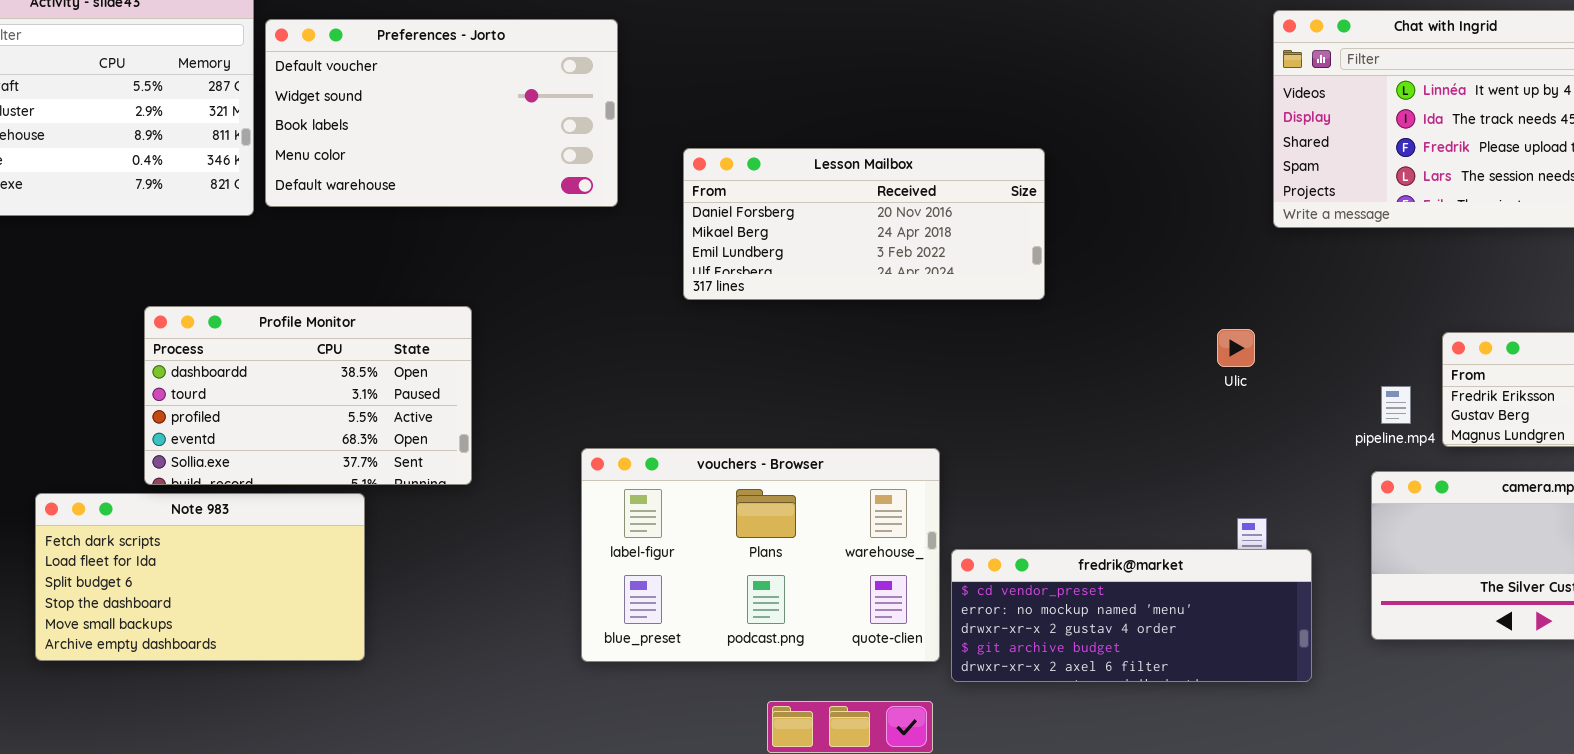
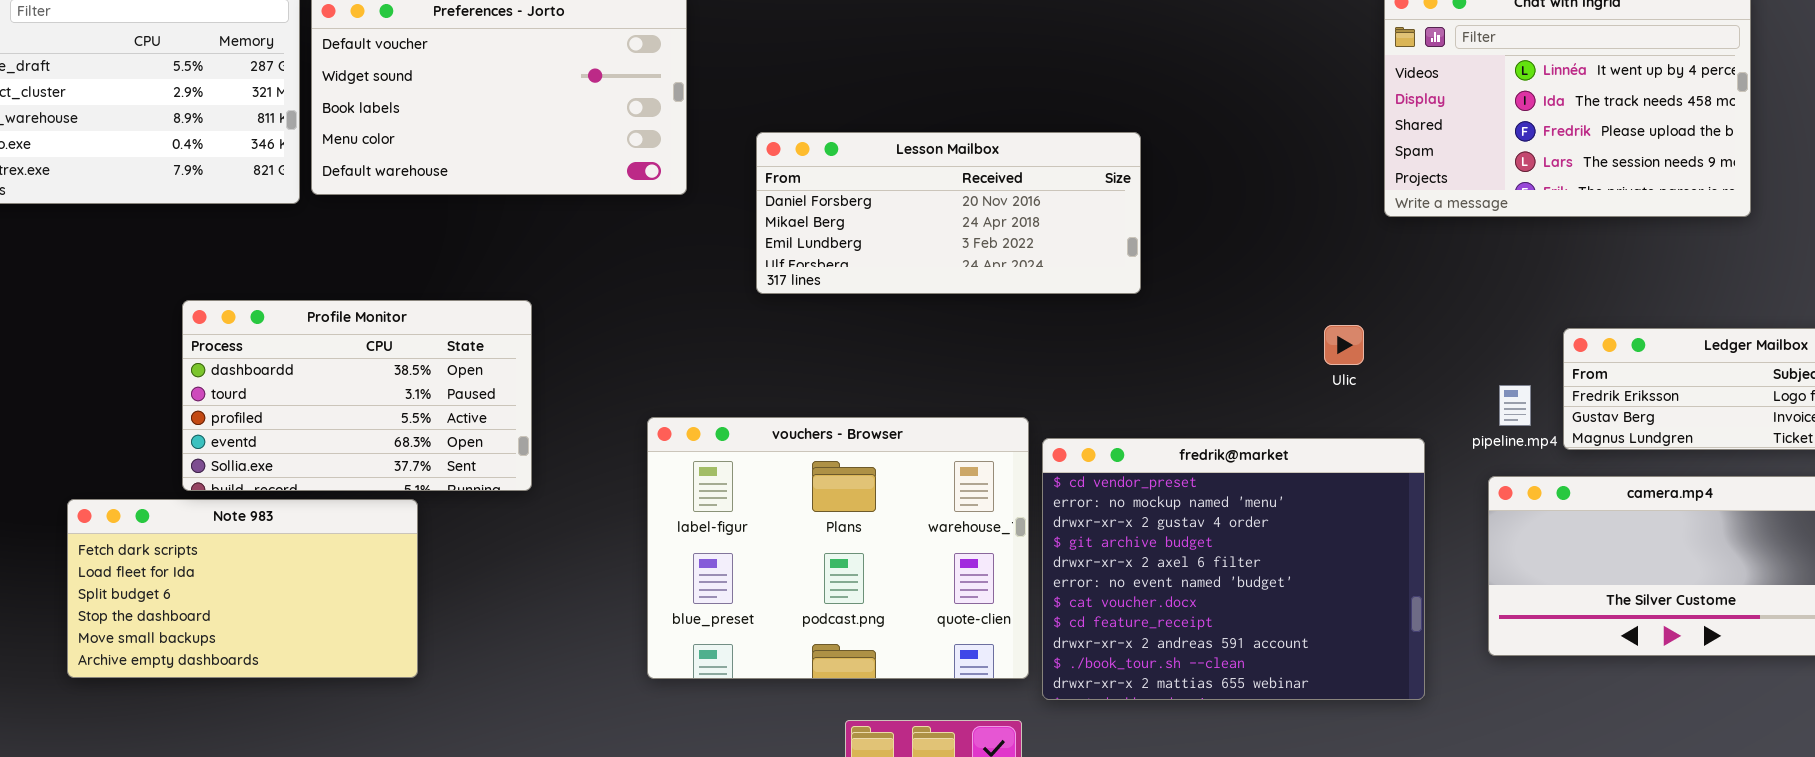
vouchers - Browser: [581,448,940,662] -> [647,417,1029,679], resized
fredrik@market: [951,549,1312,682] -> [1042,438,1425,700], resized

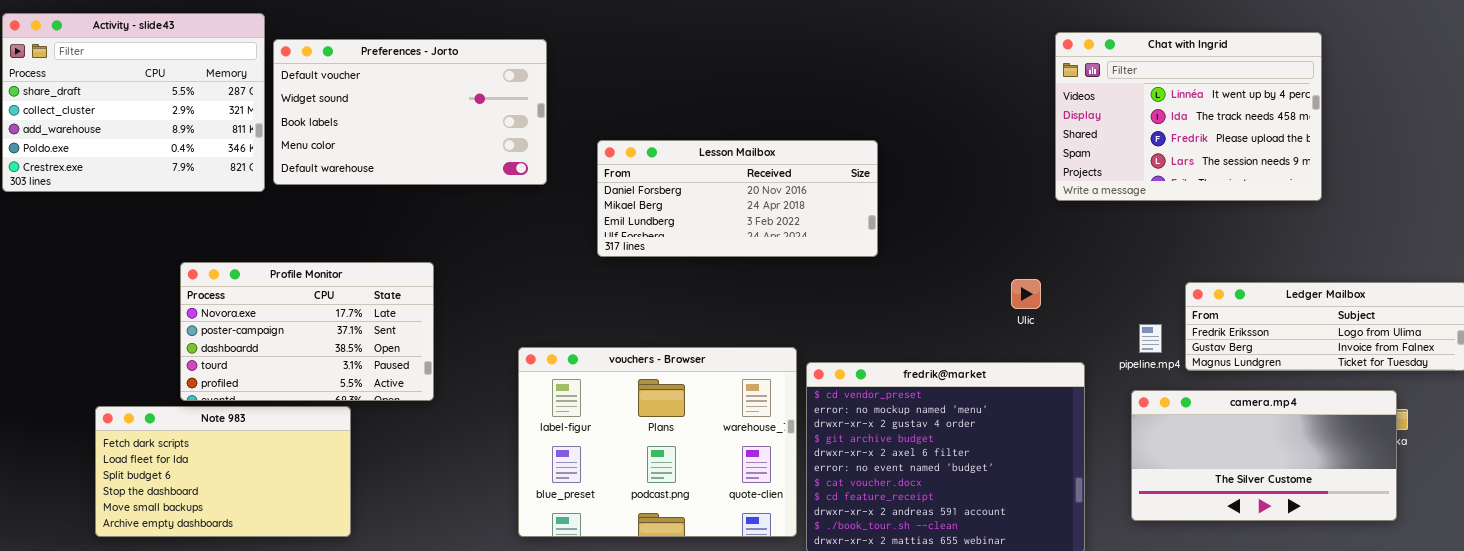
Profile Monitor: [182,300,532,491] -> [180,262,434,401], scrolled up 2 rows

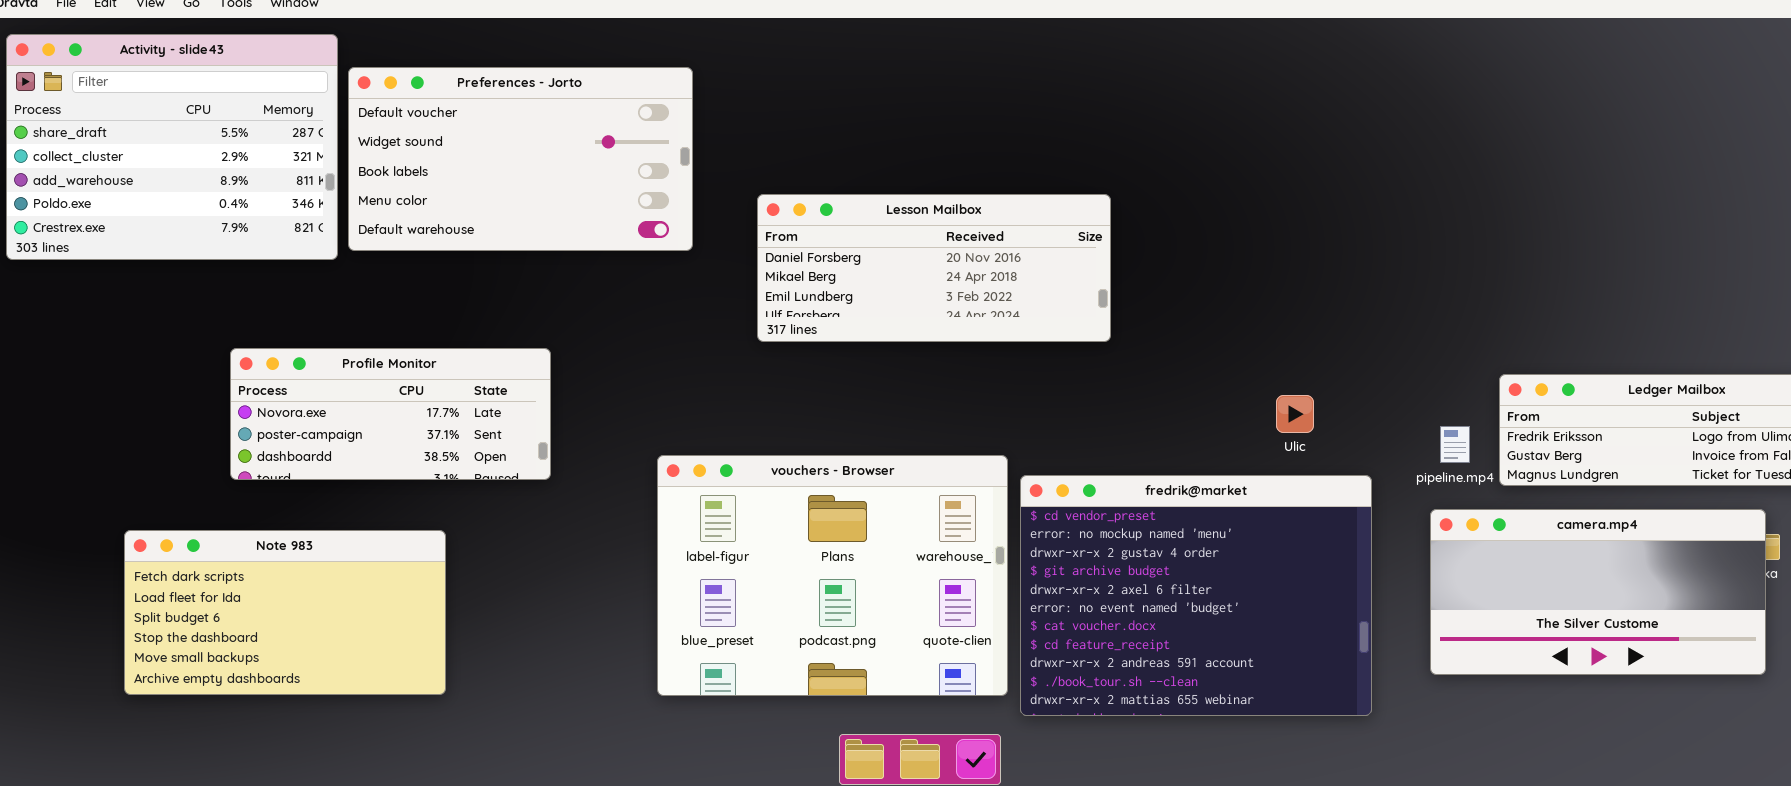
Chat with Ingrid: [1055,32,1322,201] -> none, closed
Profile Monitor: [180,262,434,401] -> [230,348,551,480], resized
Ulic: [1011,279,1041,309] -> [1276,395,1314,433], moved

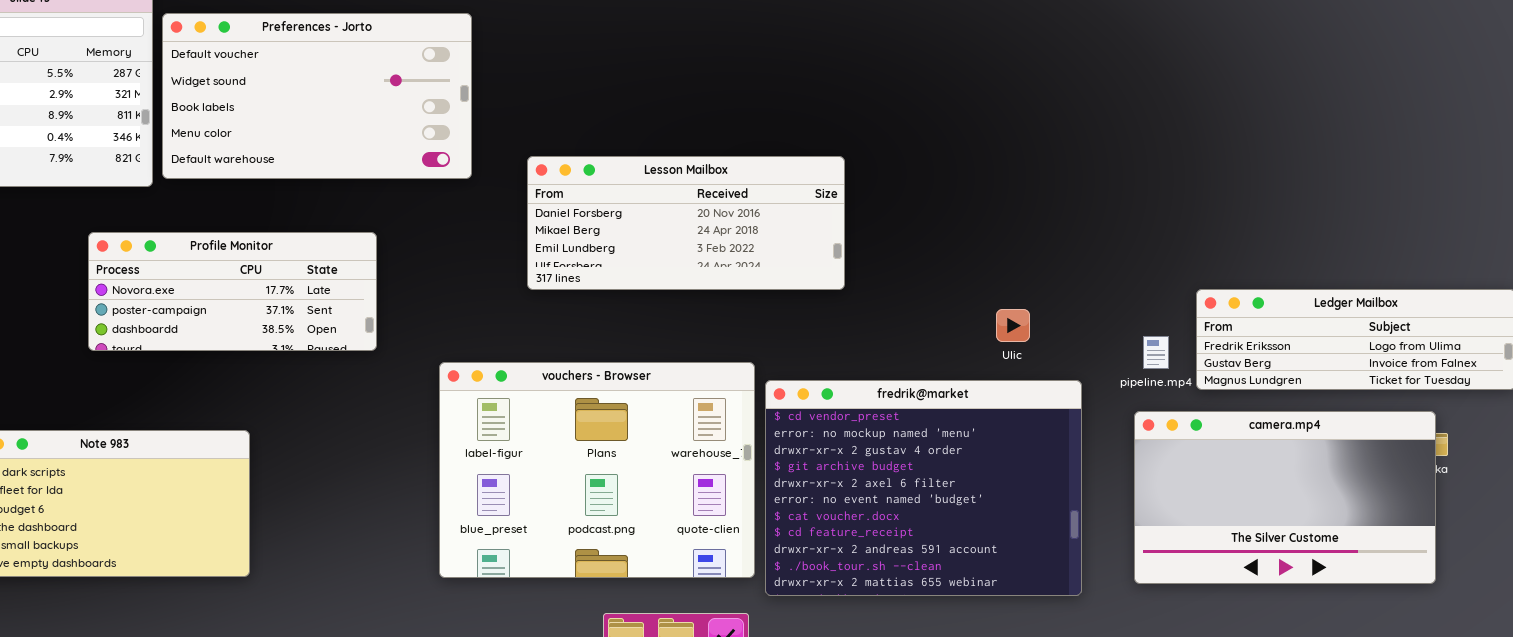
Lesson Mailbox: [757,194,1111,342] -> [527,156,845,290], moved
Profile Monitor: [230,348,551,480] -> [88,232,377,351], moved
camera.mp4: [1430,509,1766,675] -> [1134,411,1436,584], resized

